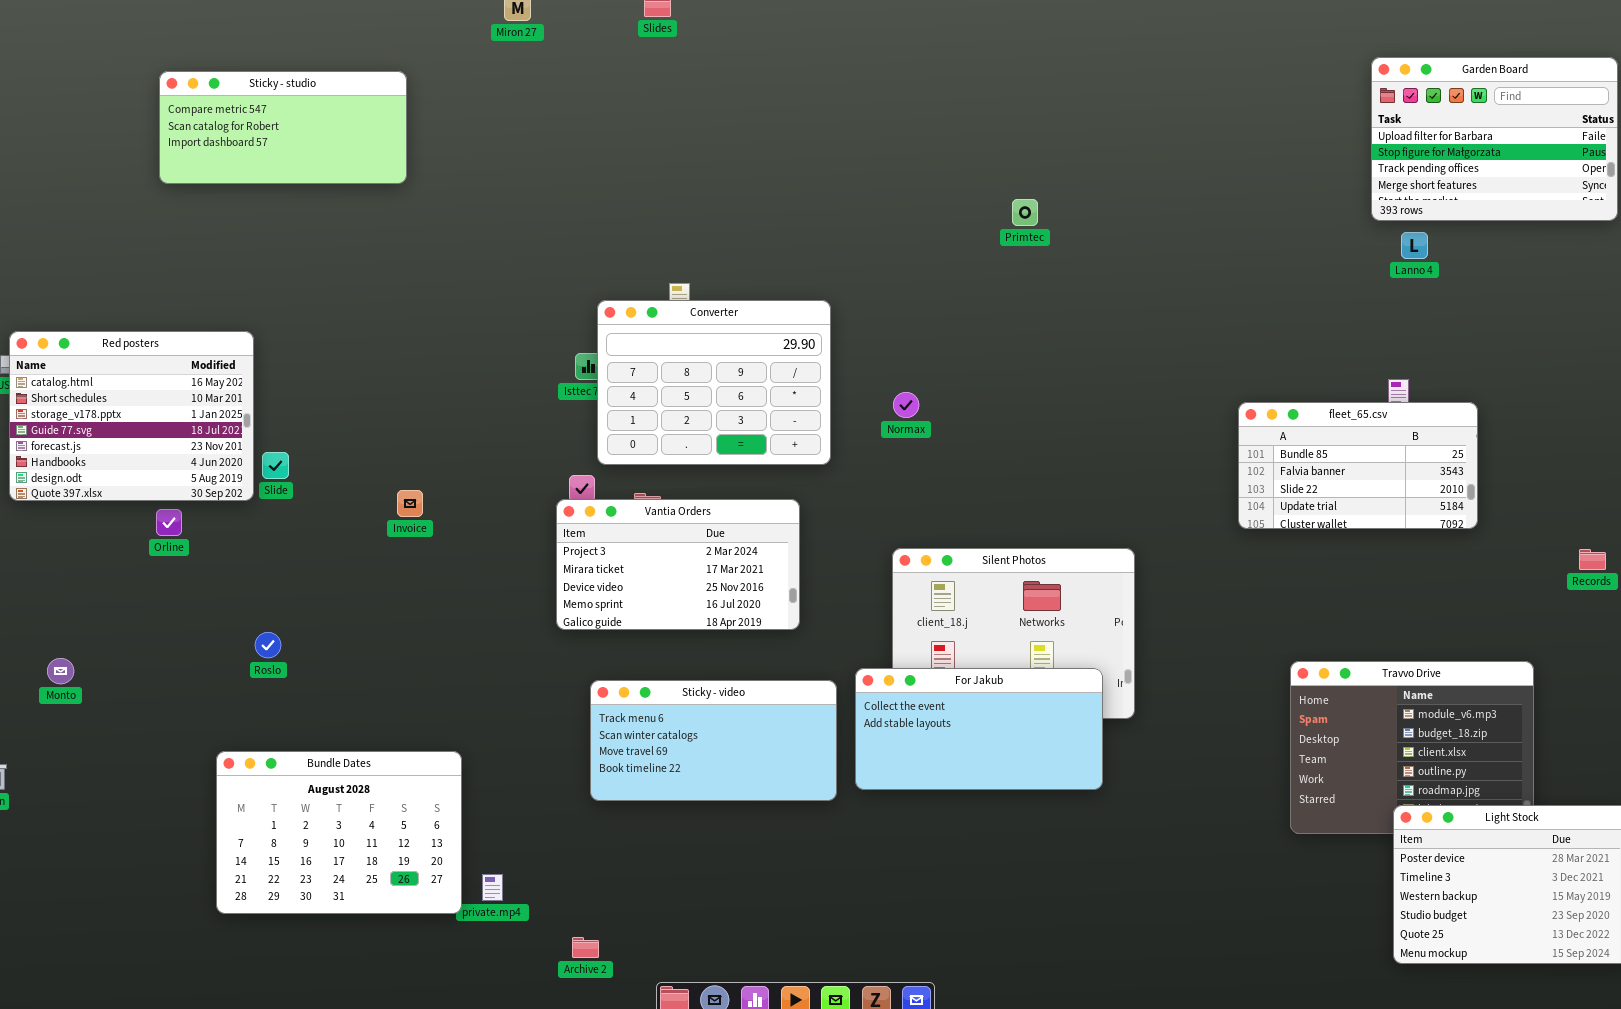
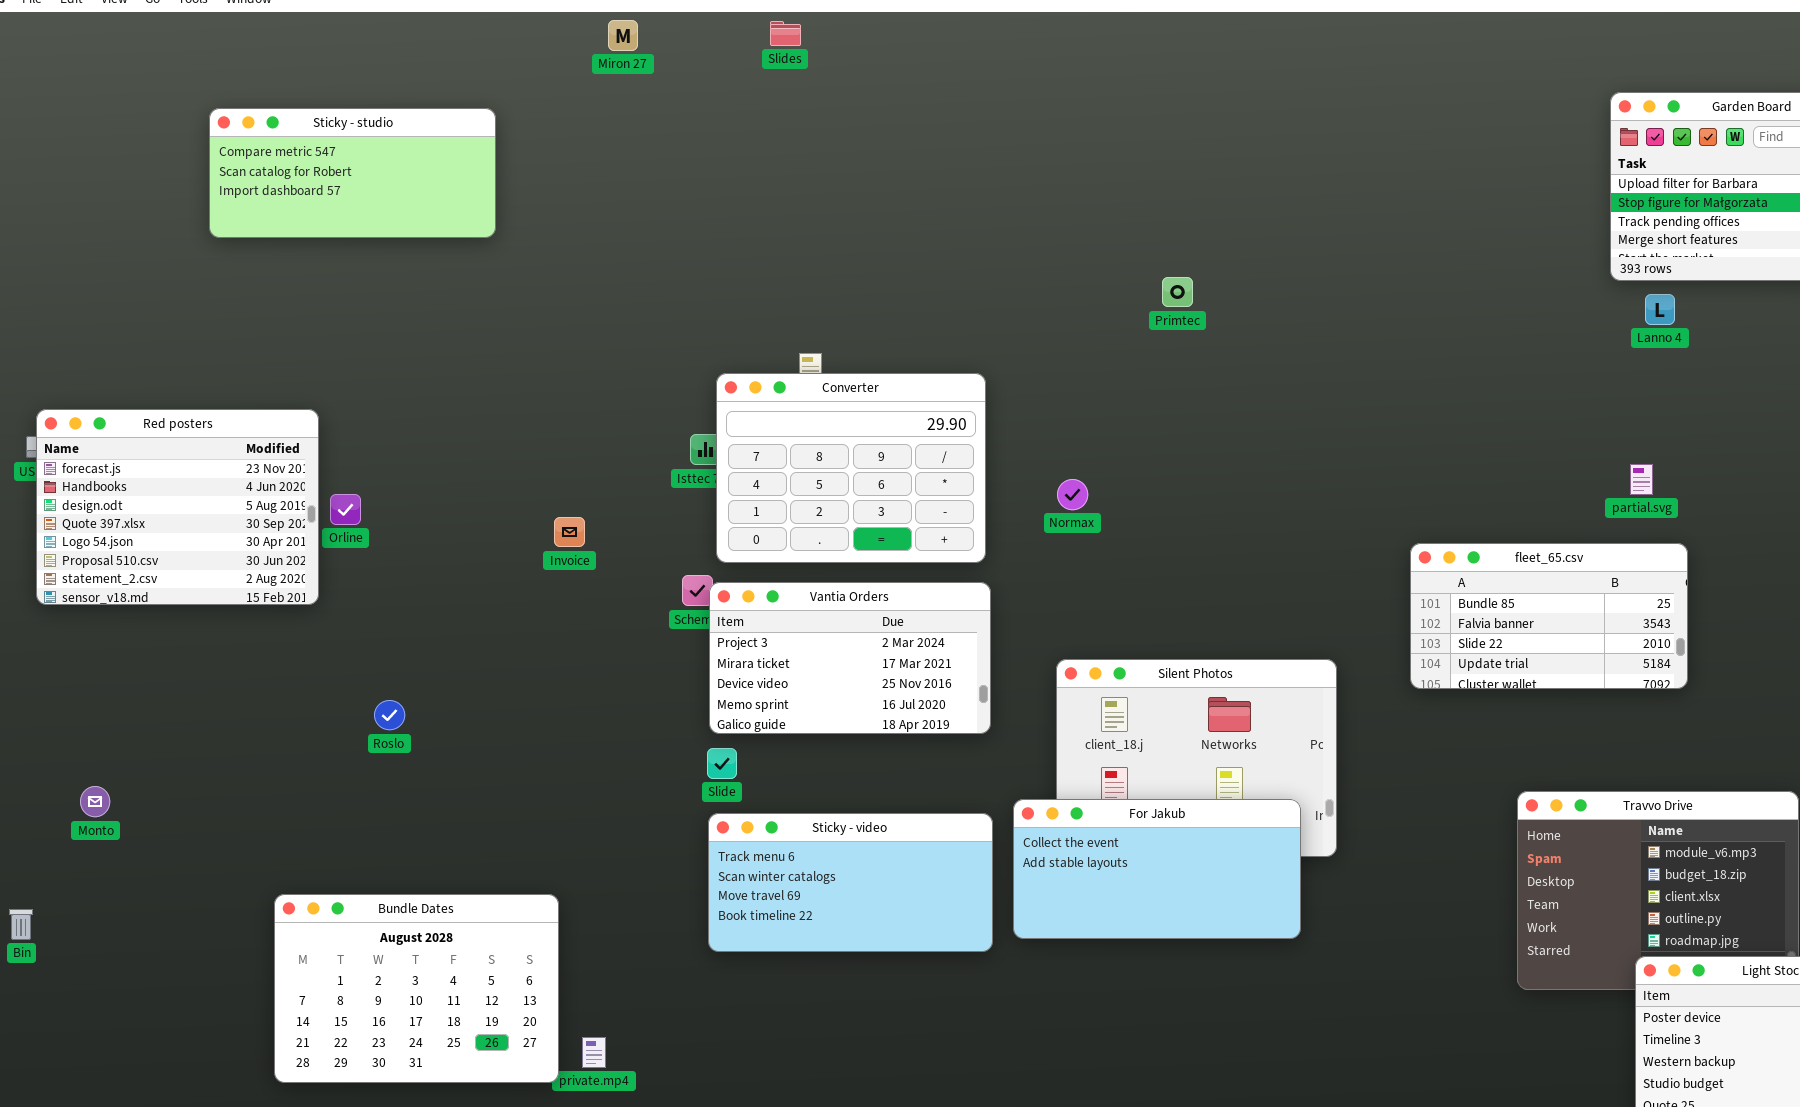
Primtec: [1012,199,1038,226] -> [1162,277,1193,307], moved
Red posters: [9,331,254,501] -> [36,409,319,605], scrolled down 4 rows
fleet_65.csv: [1238,402,1478,529] -> [1410,543,1688,689], moved
Slide: [262,452,289,479] -> [707,748,737,779], moved
Invoice: [397,490,423,517] -> [554,517,585,547], moved
Vantia Orders: [556,499,800,630] -> [709,582,991,734], moved
Orline: [156,509,182,536] -> [330,494,361,525], moved
Roslo: [255,632,281,658] -> [374,700,405,730], moved

